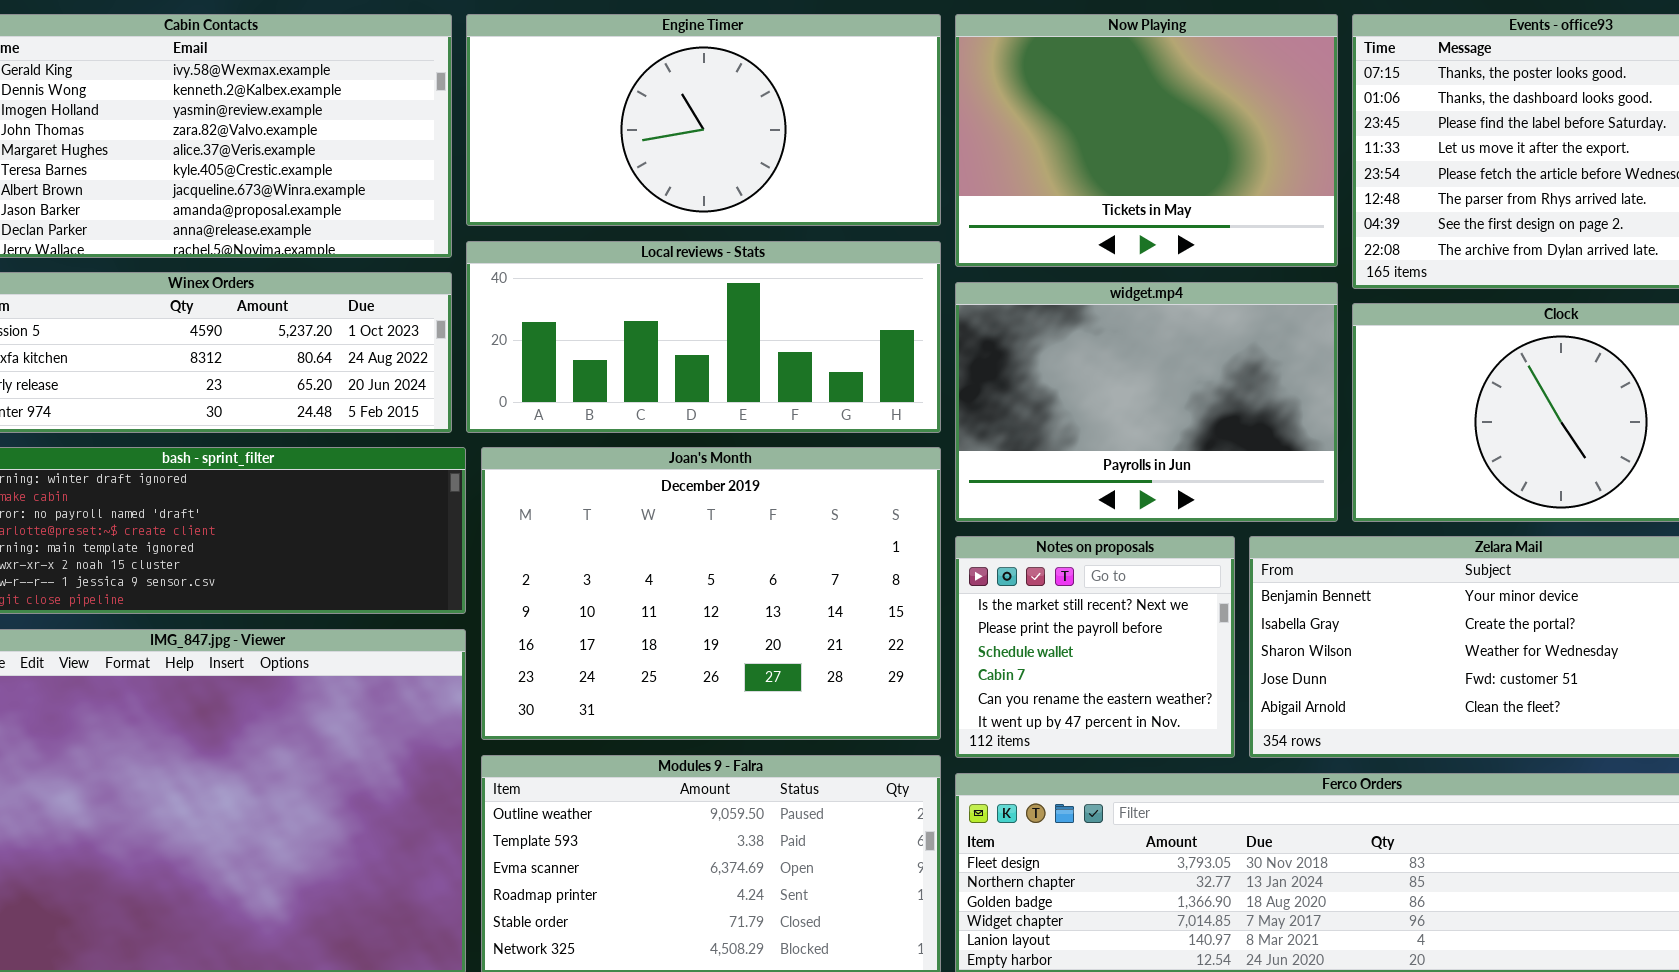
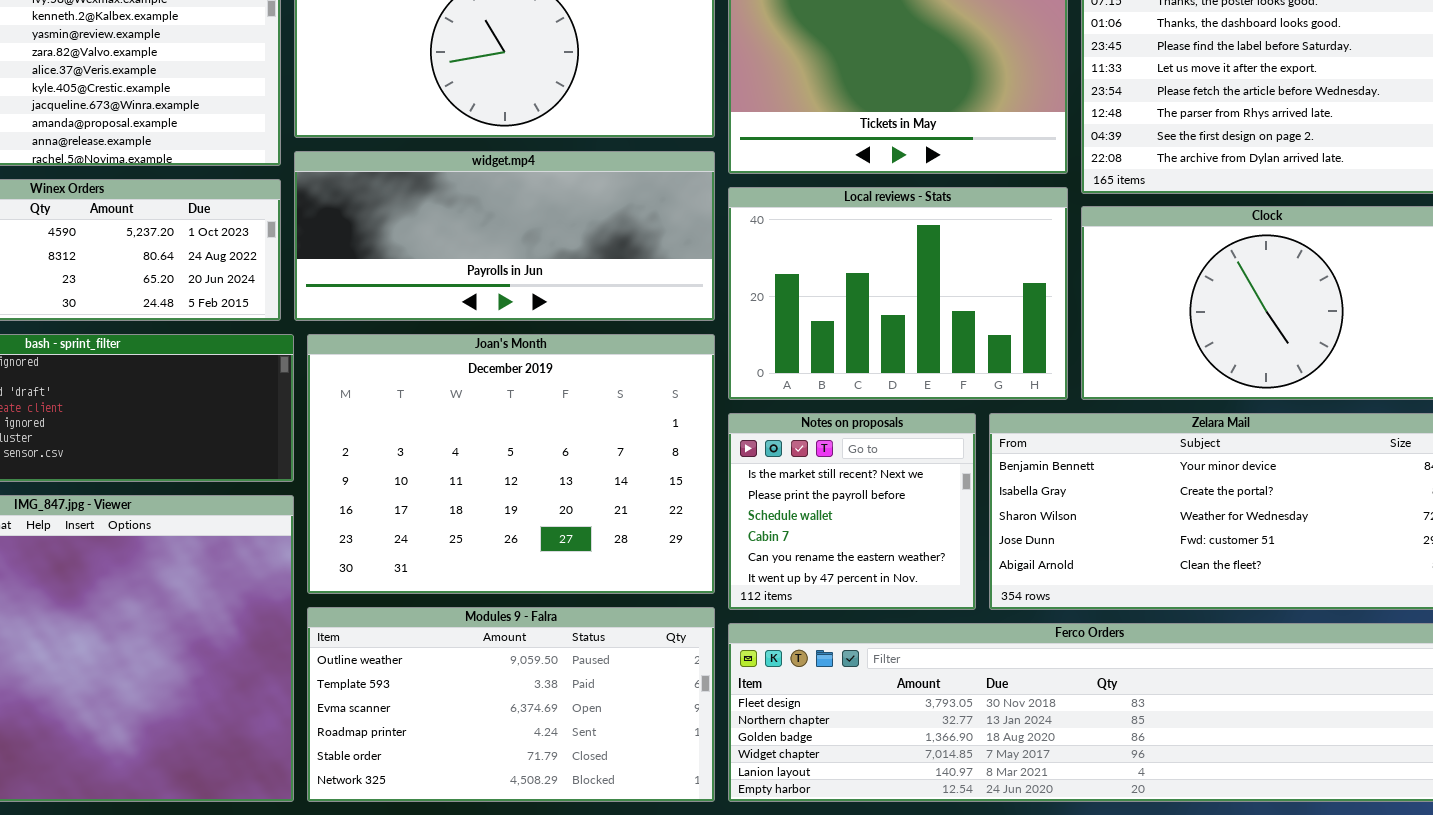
Local reviews - Stats: [466,241,941,433] -> [728,187,1068,400], moved, resized
widget.mp4: [955,282,1338,522] -> [294,151,715,321], moved, resized

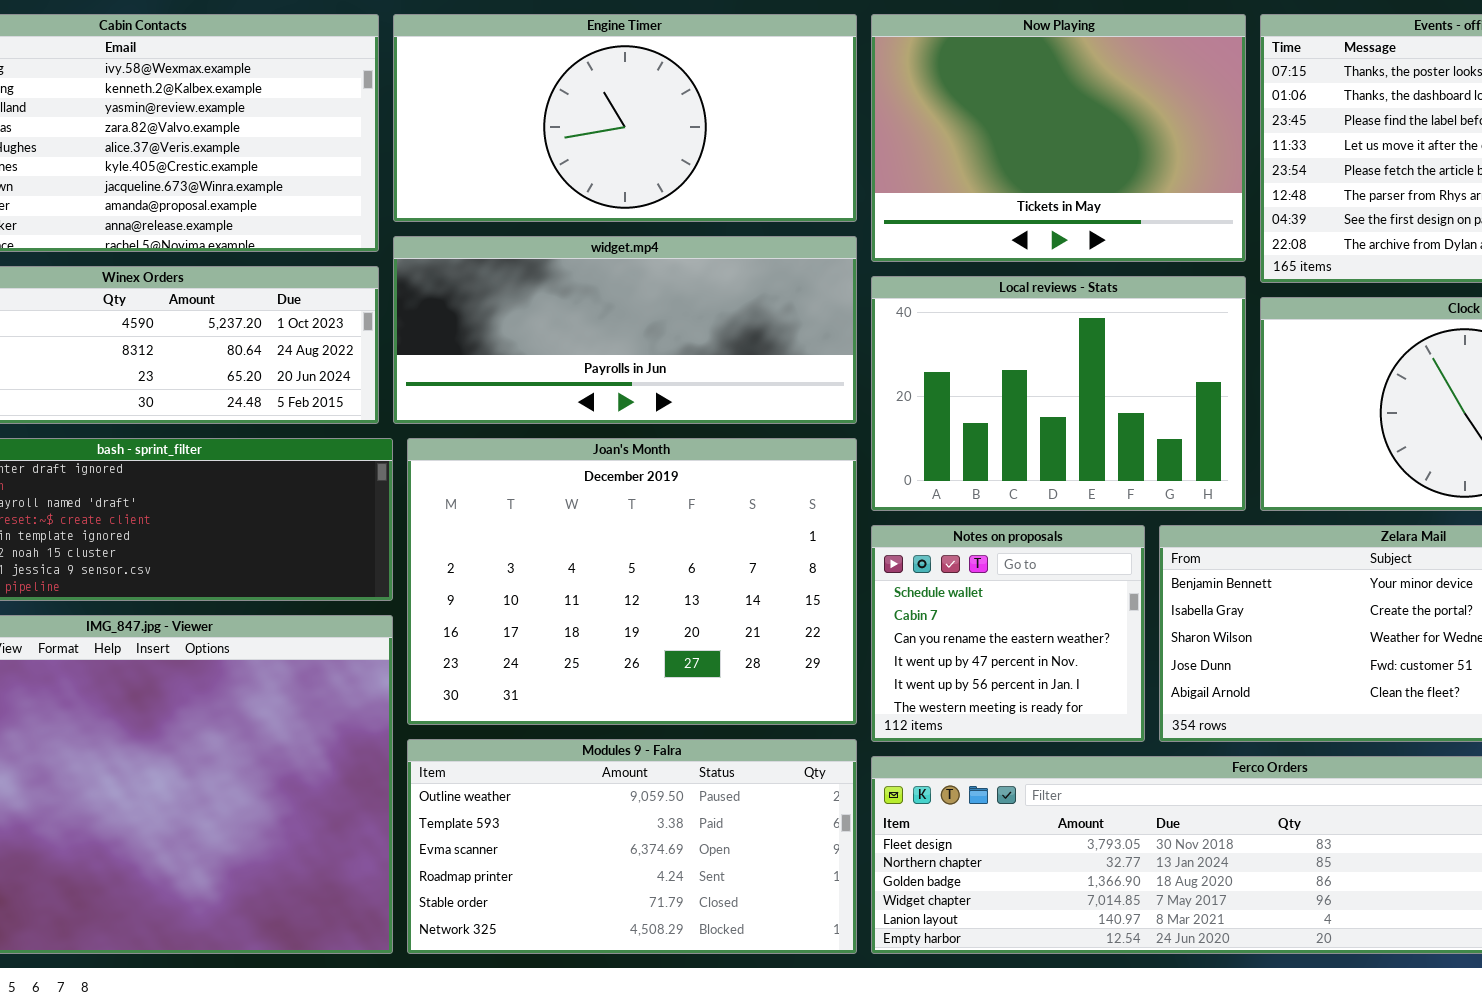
Notes on proposals: [728,413,976,610] -> [871,525,1145,742], scrolled down 2 rows

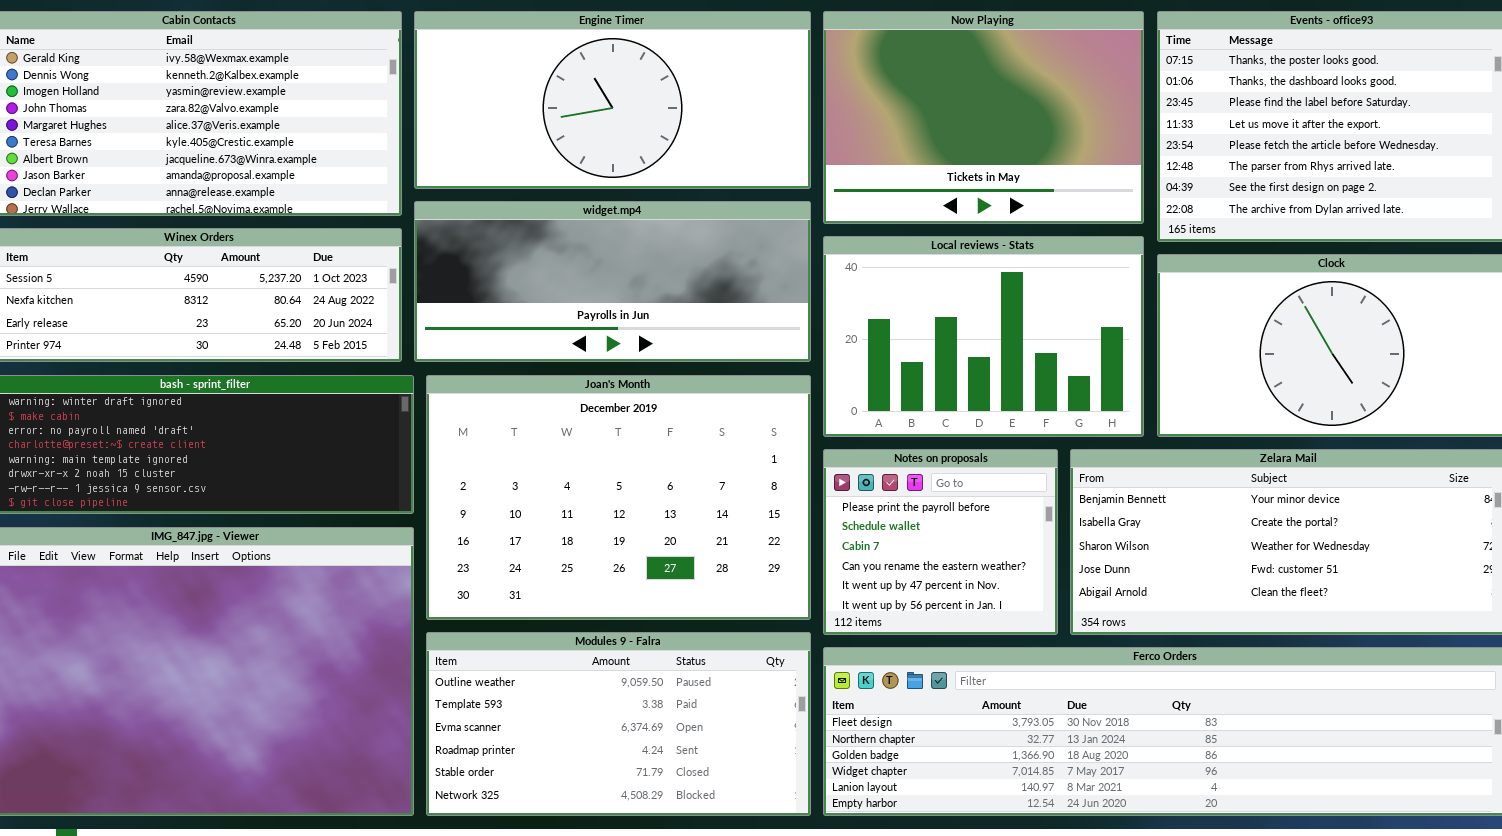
Notes on proposals: [871,525,1145,742] -> [823,449,1058,635], scrolled up 1 row

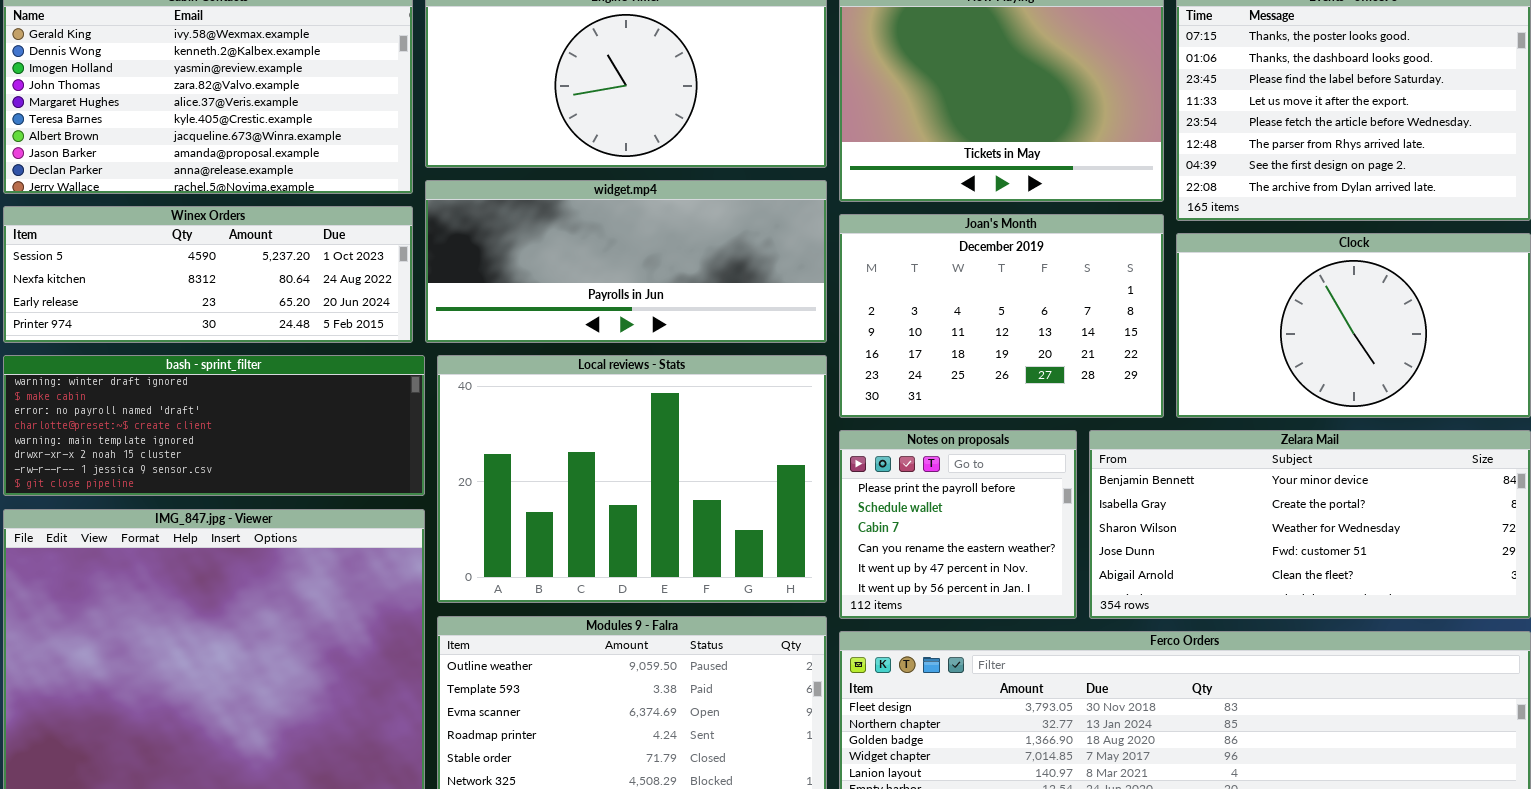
Local reviews - Stats: [823,236,1144,437] -> [437,355,827,603], moved, resized
Joan's Month: [426,375,811,620] -> [839,214,1164,418], moved, resized

